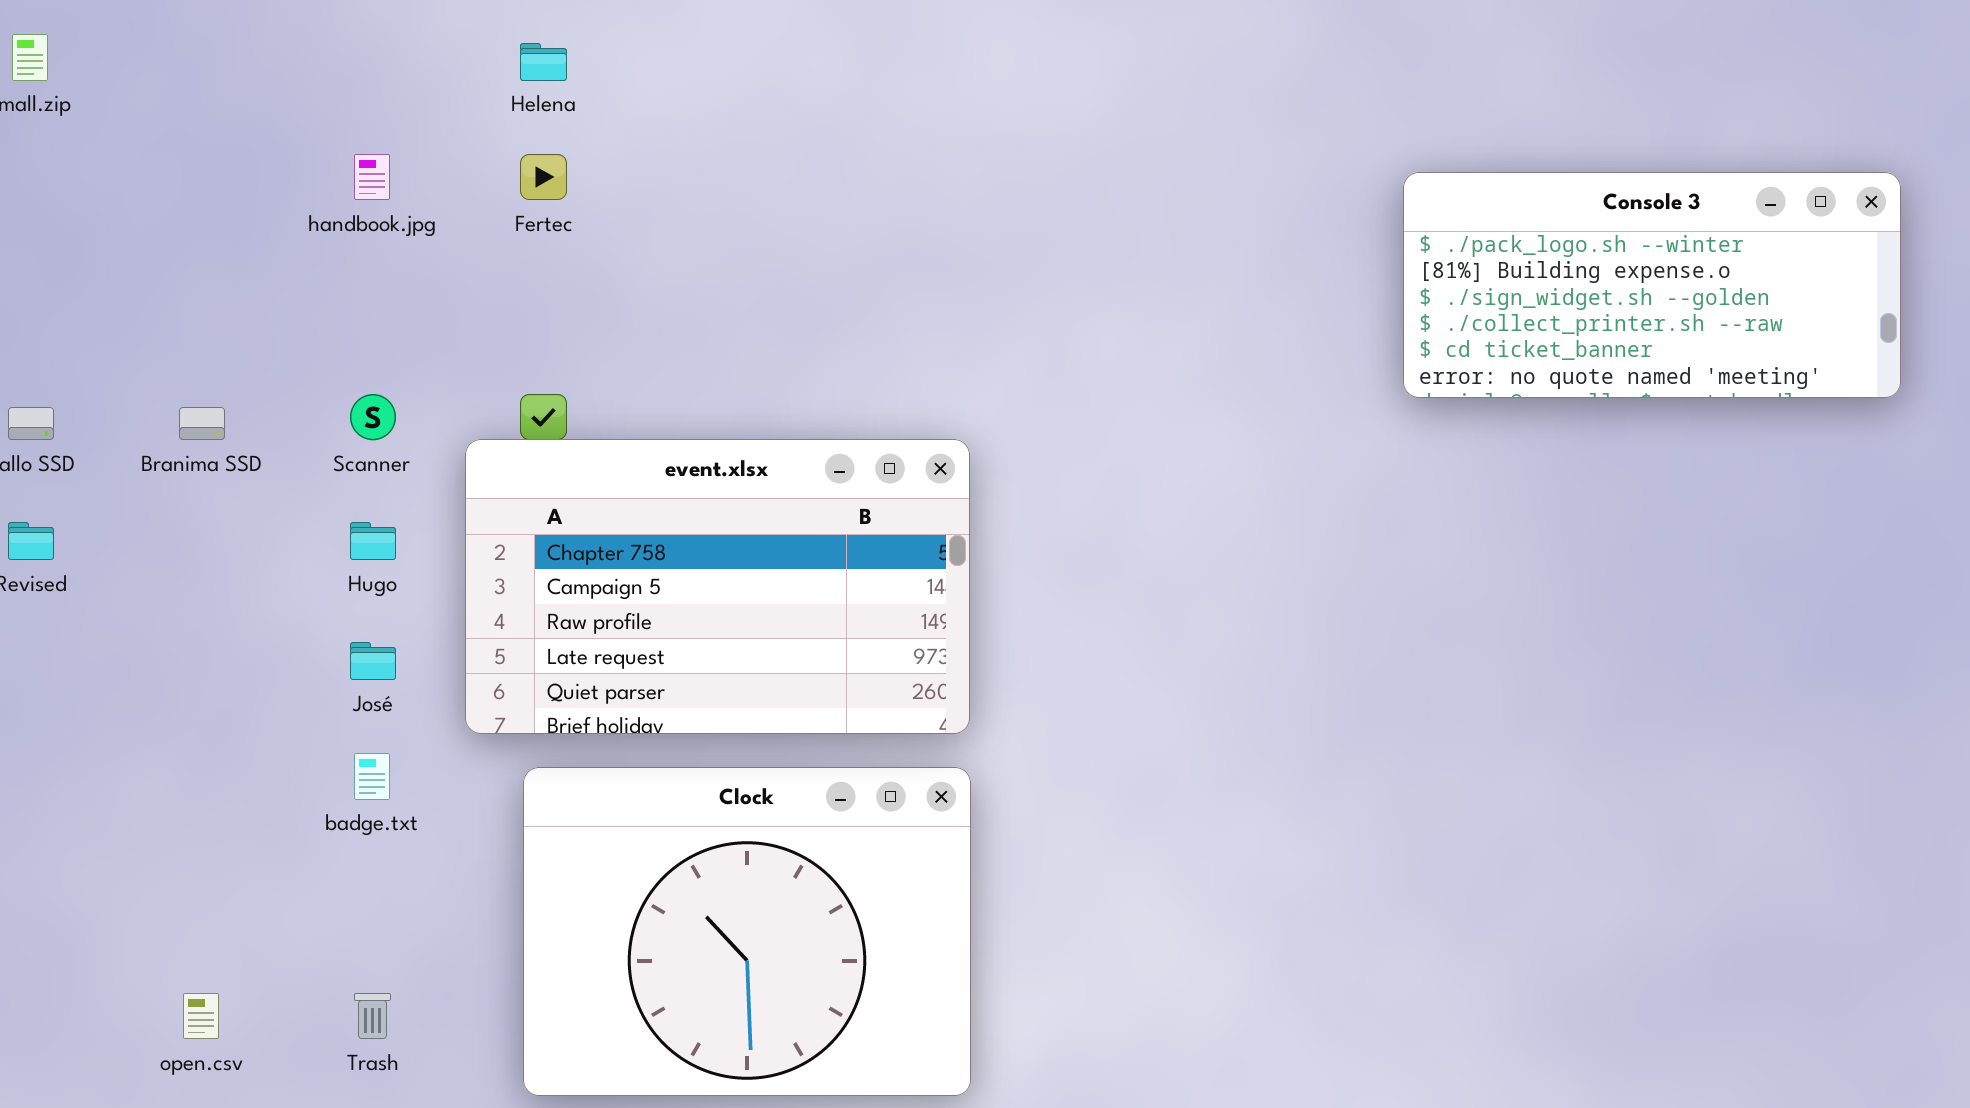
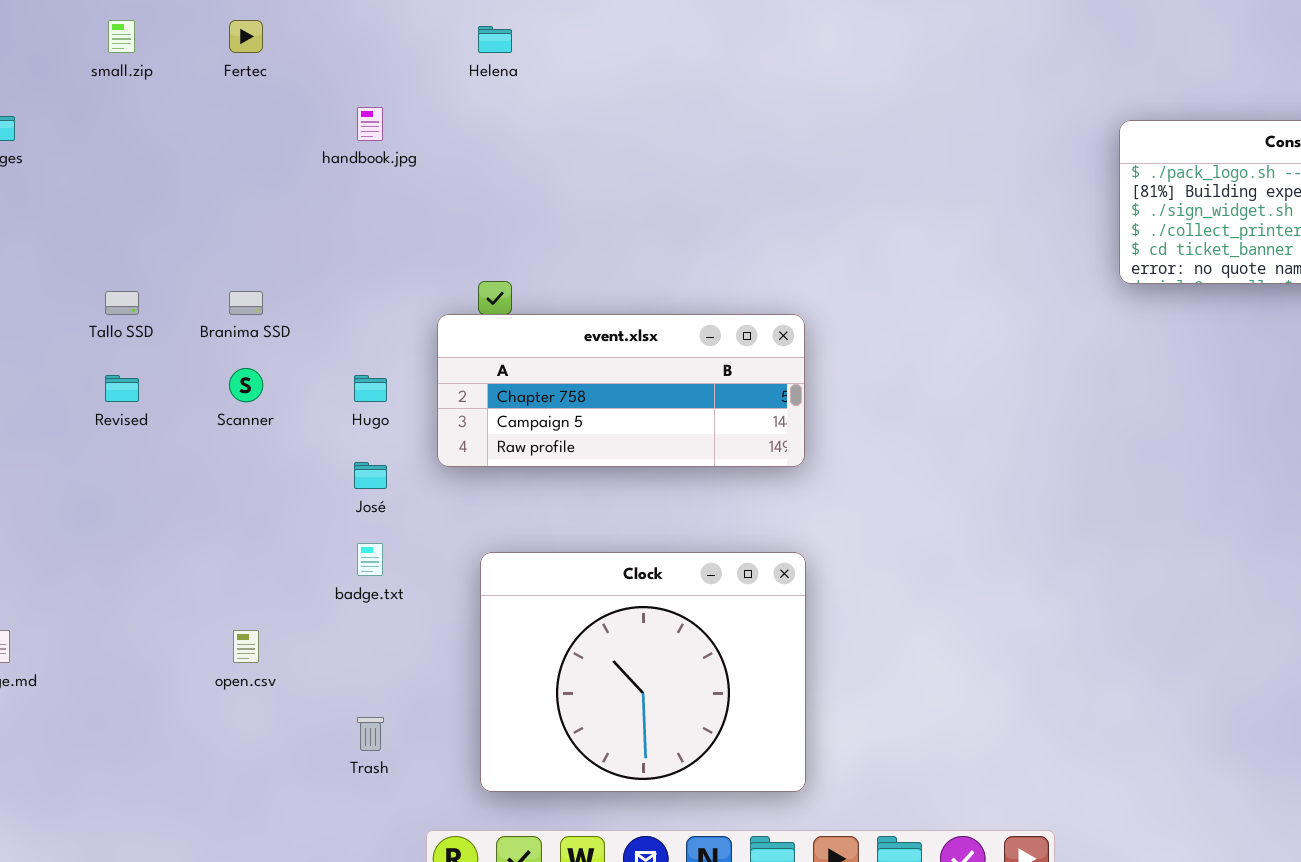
Fertec: [520,154,567,200] -> [229,20,263,53], moved
Scanner: [350,394,396,440] -> [229,368,263,402], moved
event.xlsx: [465,439,970,734] -> [437,314,805,467], resized
open.csv: [183,993,219,1039] -> [233,630,259,663], moved

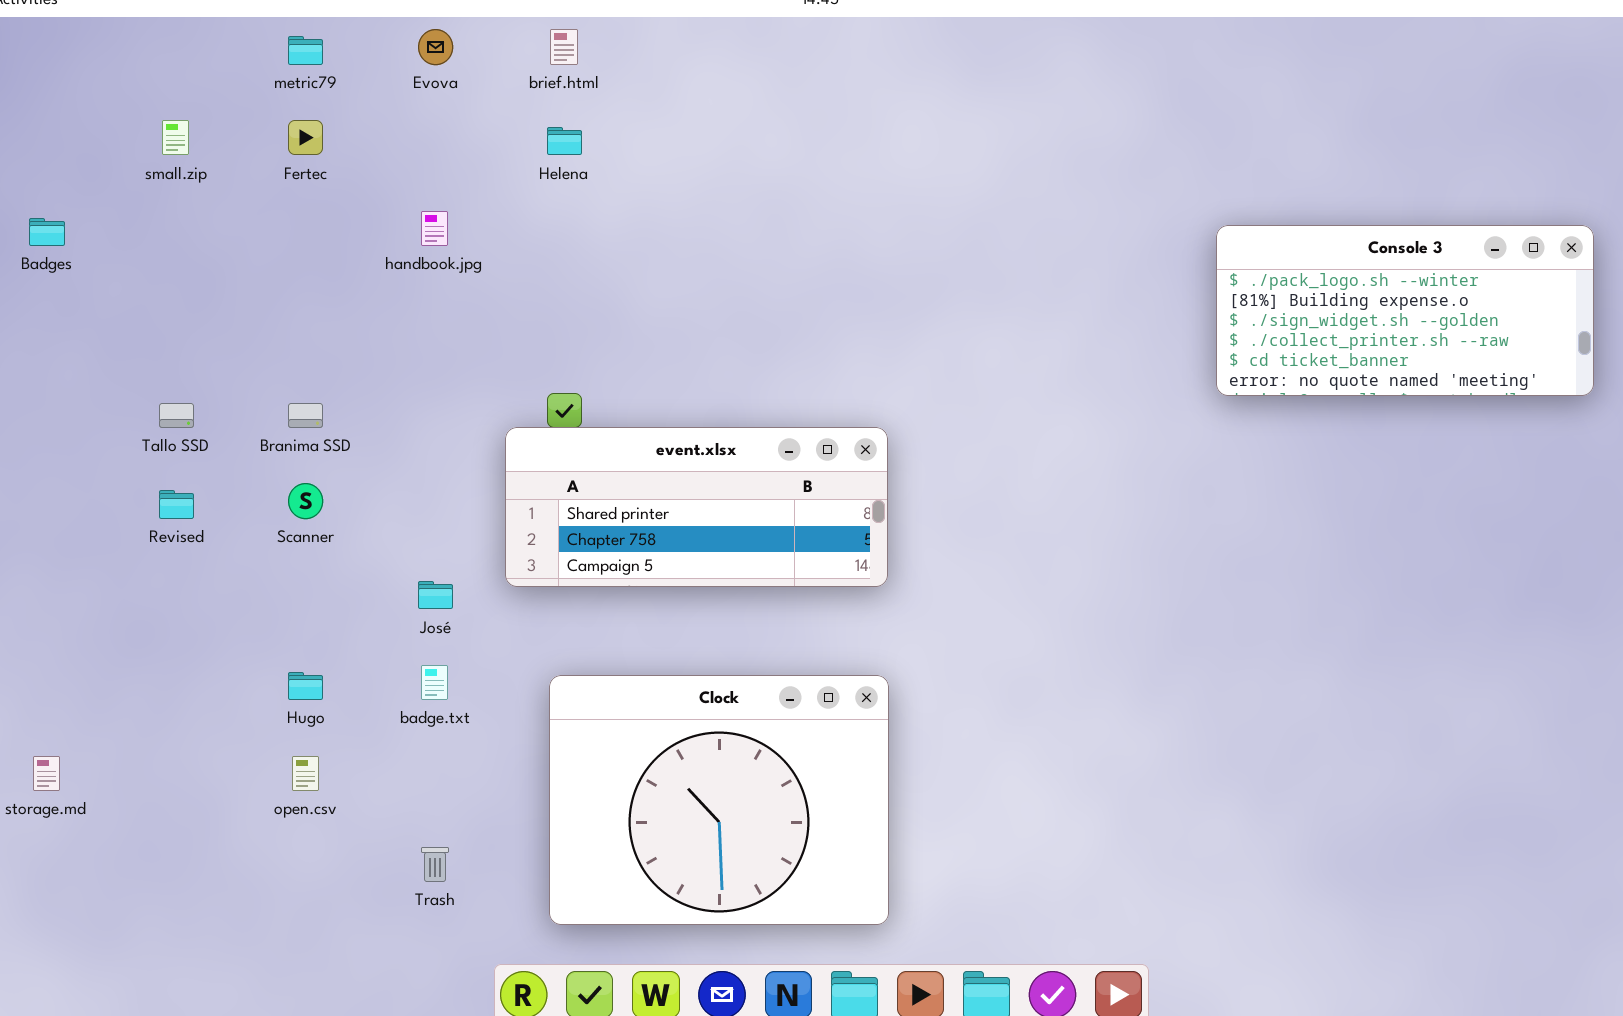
event.xlsx: [437,314,805,467] -> [505,427,888,587], scrolled up 1 row
Hugo: [354,375,387,402] -> [288,672,323,700], moved

